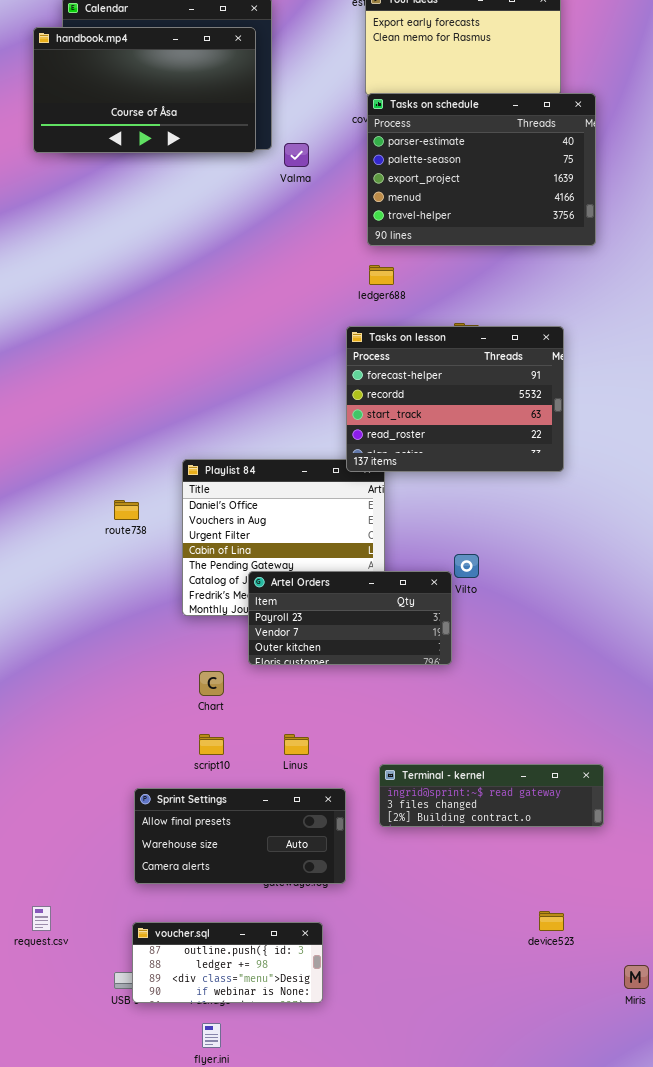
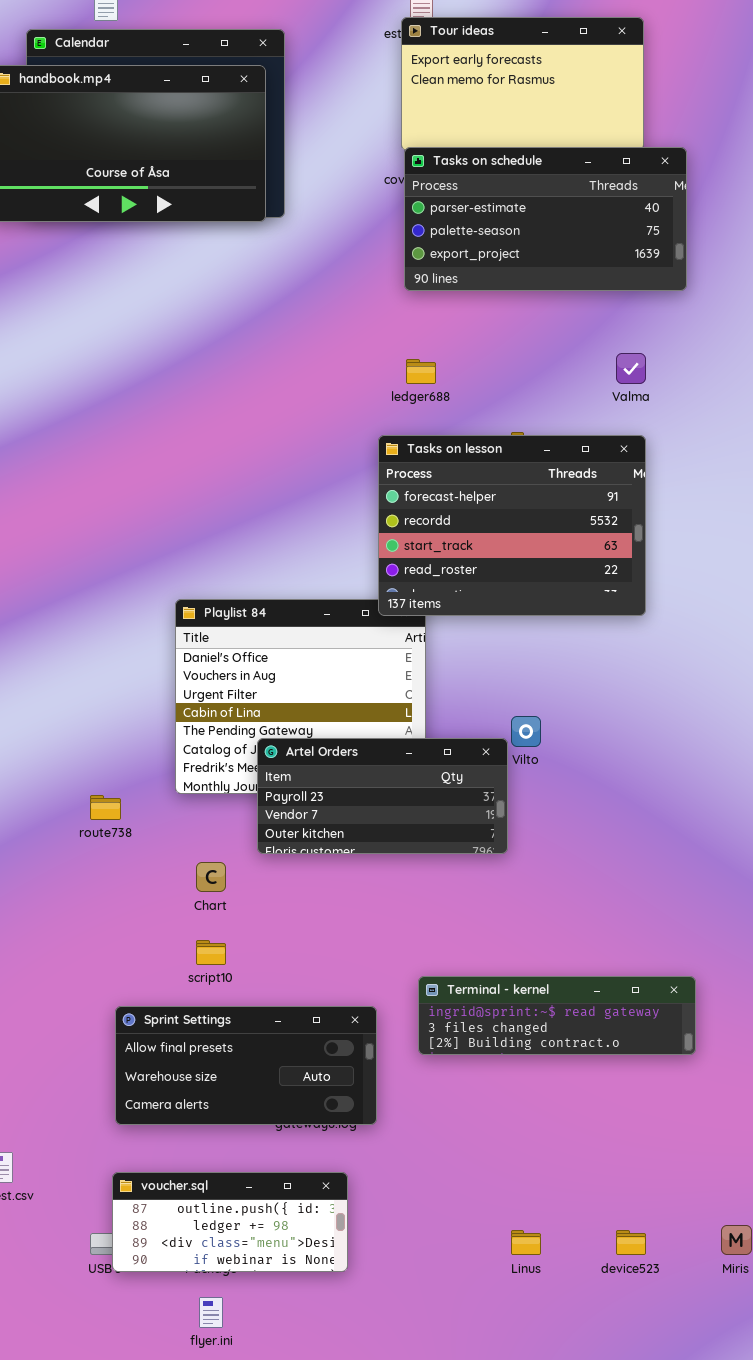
Tasks on schedule: [367,93,596,246] -> [404,147,687,291], resized
Valma: [284,143,309,167] -> [616,353,646,384], moved
route738: [114,500,139,520] -> [90,795,121,820], moved
Linus: [284,734,309,755] -> [511,1230,541,1255], moved
device523: [539,911,564,931] -> [616,1230,646,1255], moved

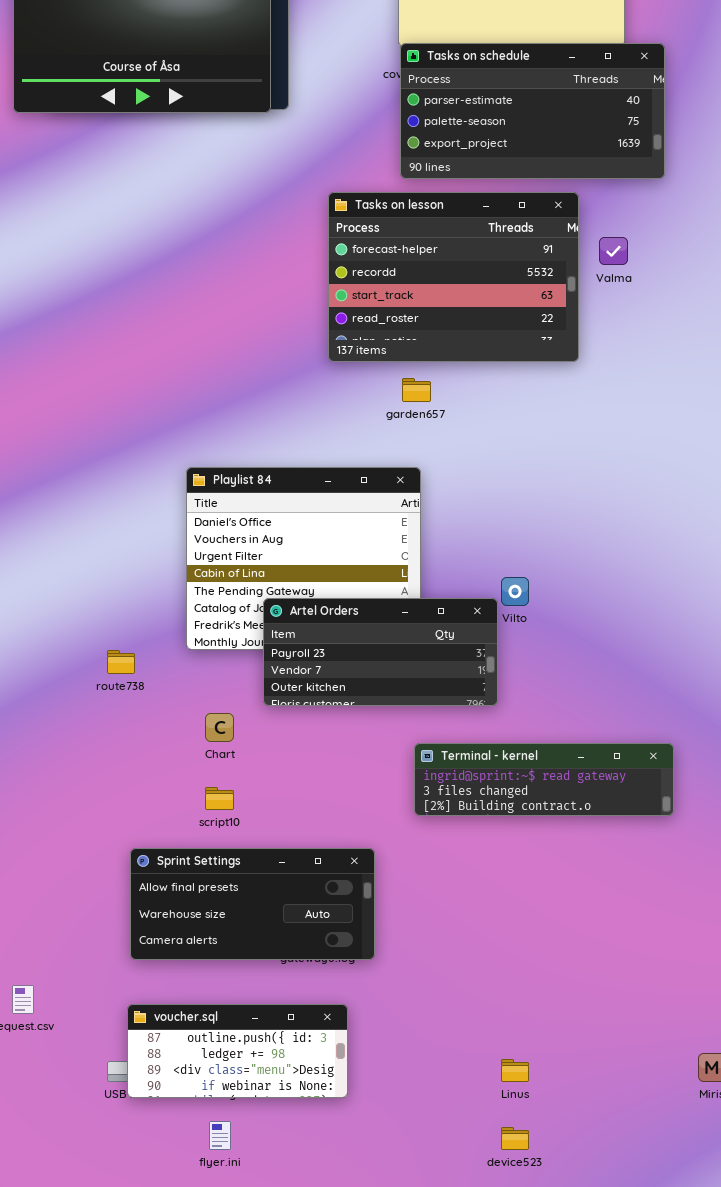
Tasks on lesson: [378,435,646,616] -> [328,192,579,362], moved
Terminal - kernel: [418,976,696,1055] -> [414,743,674,816], moved
device523: [616,1230,646,1255] -> [501,1127,529,1150], moved

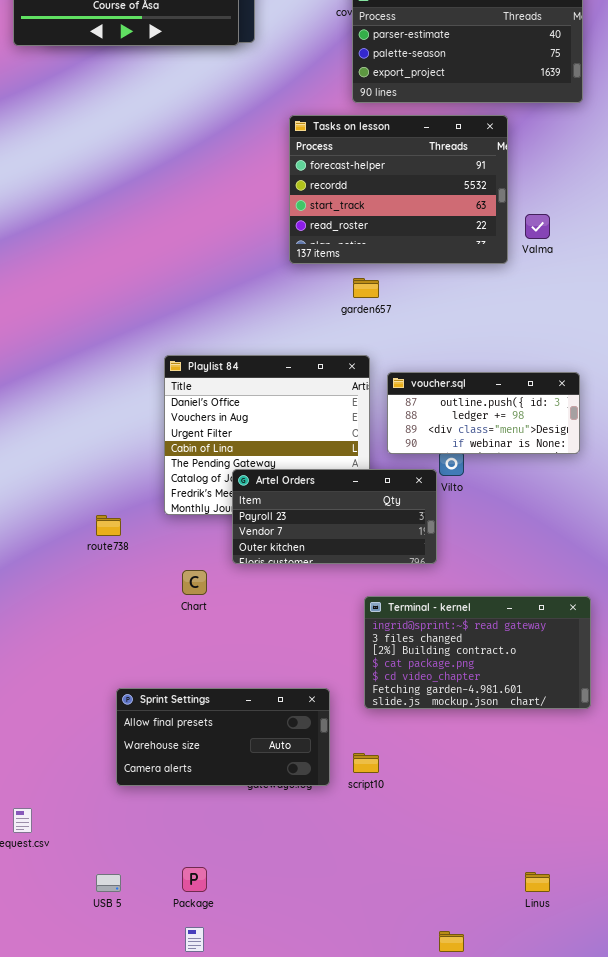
Valma: [599,237,628,265] -> [525,214,550,239], moved
Terminal - kernel: [414,743,674,816] -> [364,596,591,709], resized
script10: [205,787,234,810] -> [353,753,379,773], moved
voucher.sql: [127,1004,348,1098] -> [387,372,580,454], moved
Linus: [501,1059,529,1082] -> [525,872,550,892], moved

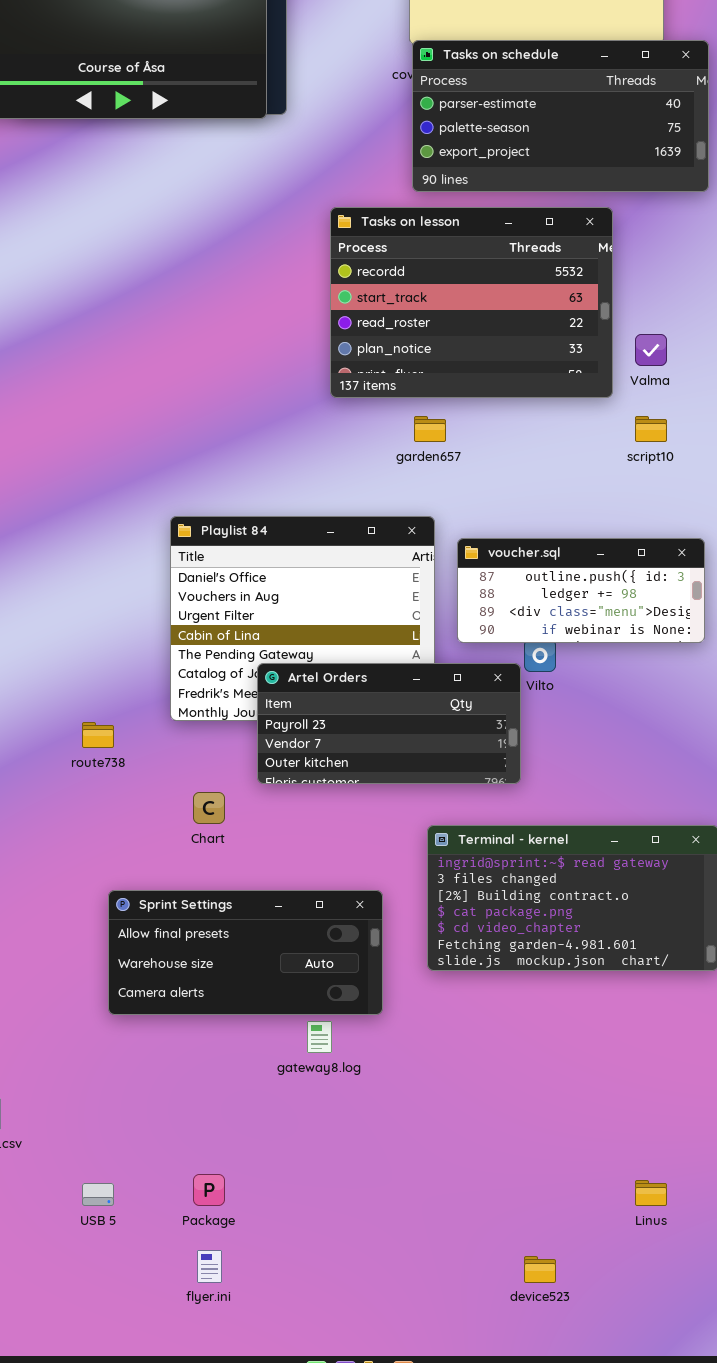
Tasks on lesson: [289,115,508,264] -> [330,207,613,398], scrolled down 1 row
Sprint Settings: [116,688,330,786] -> [108,890,383,1015], moved
script10: [353,753,379,773] -> [635,416,667,442], moved

